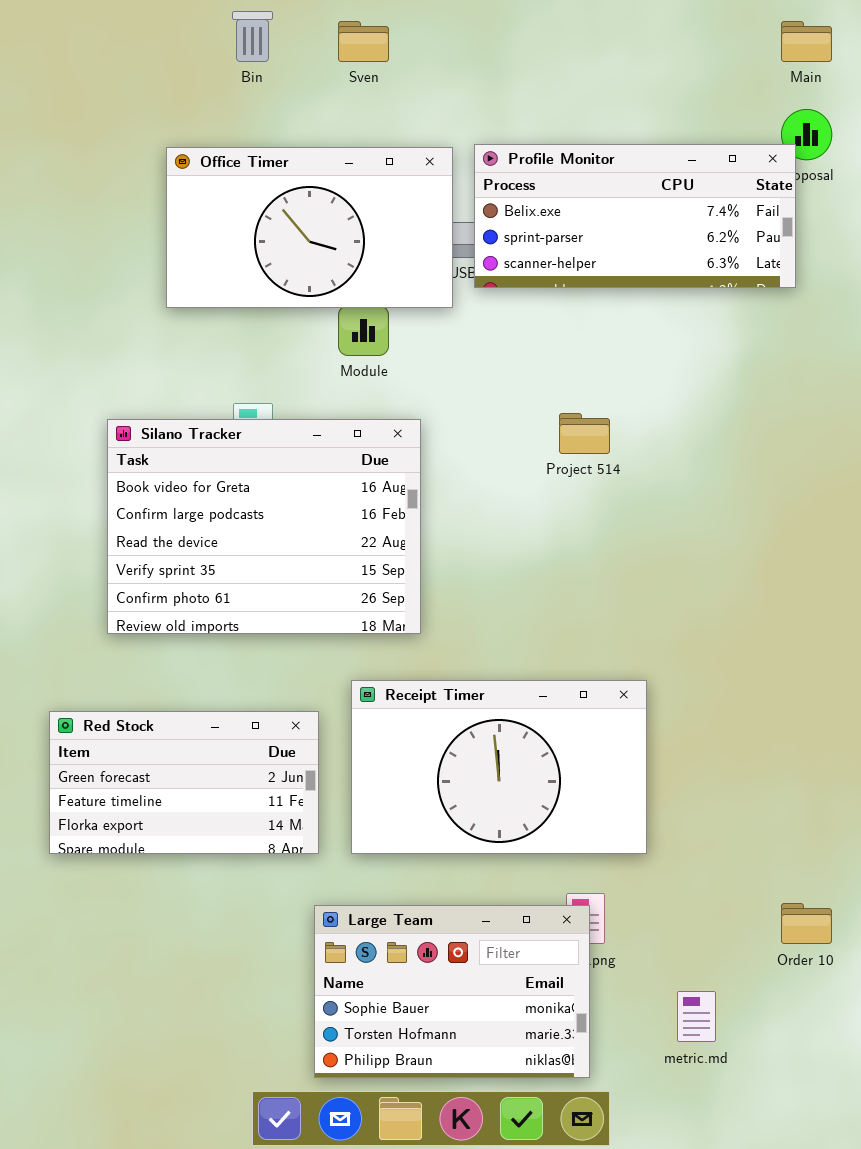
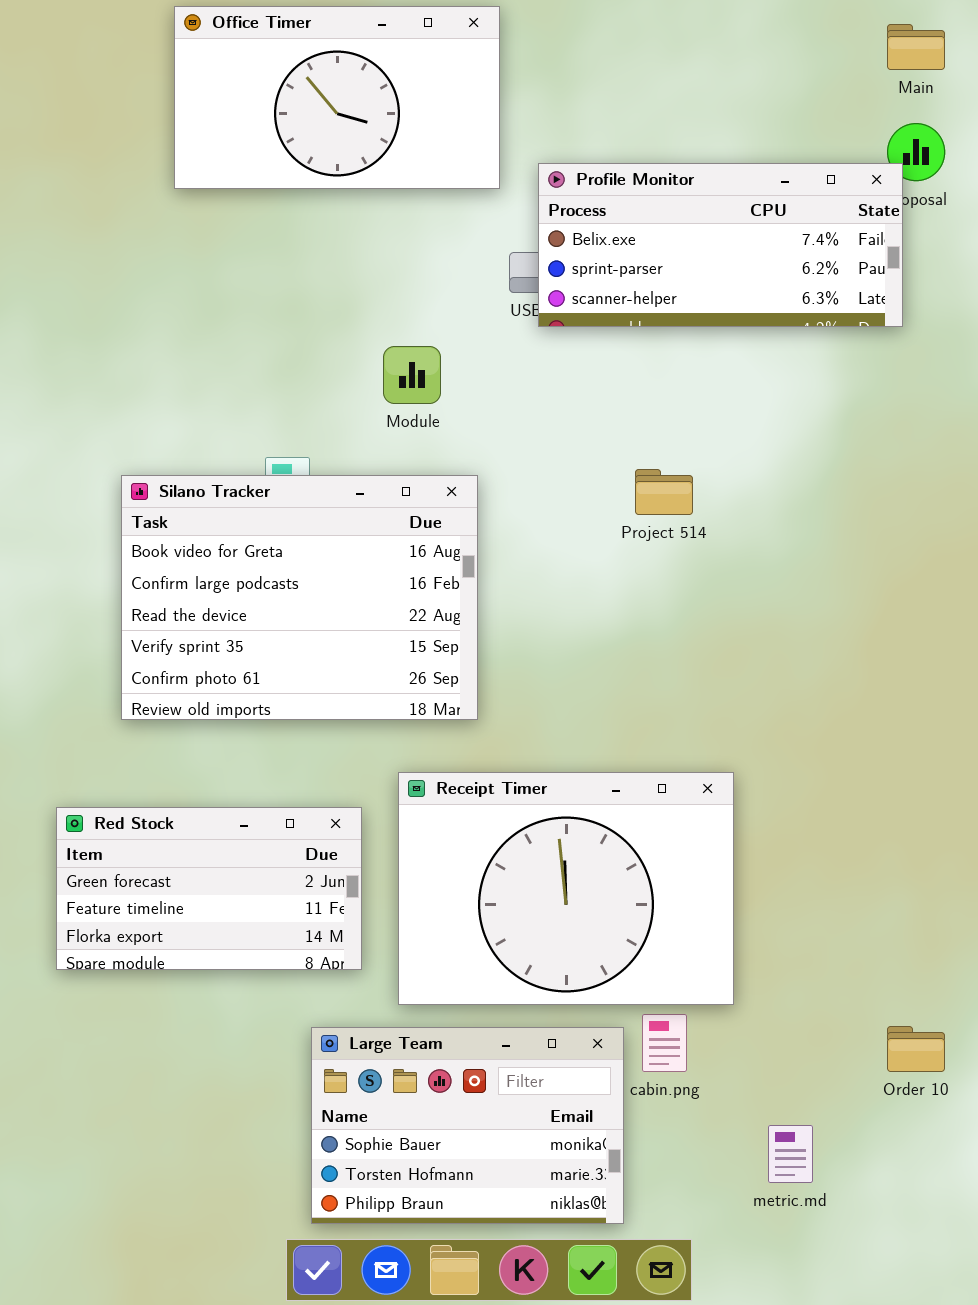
Office Timer: [166,147,453,308] -> [174,6,500,189], moved
Receipt Timer: [351,680,647,854] -> [398,772,734,1005], resized
Large Team: [314,905,590,1078] -> [311,1027,624,1224], moved

